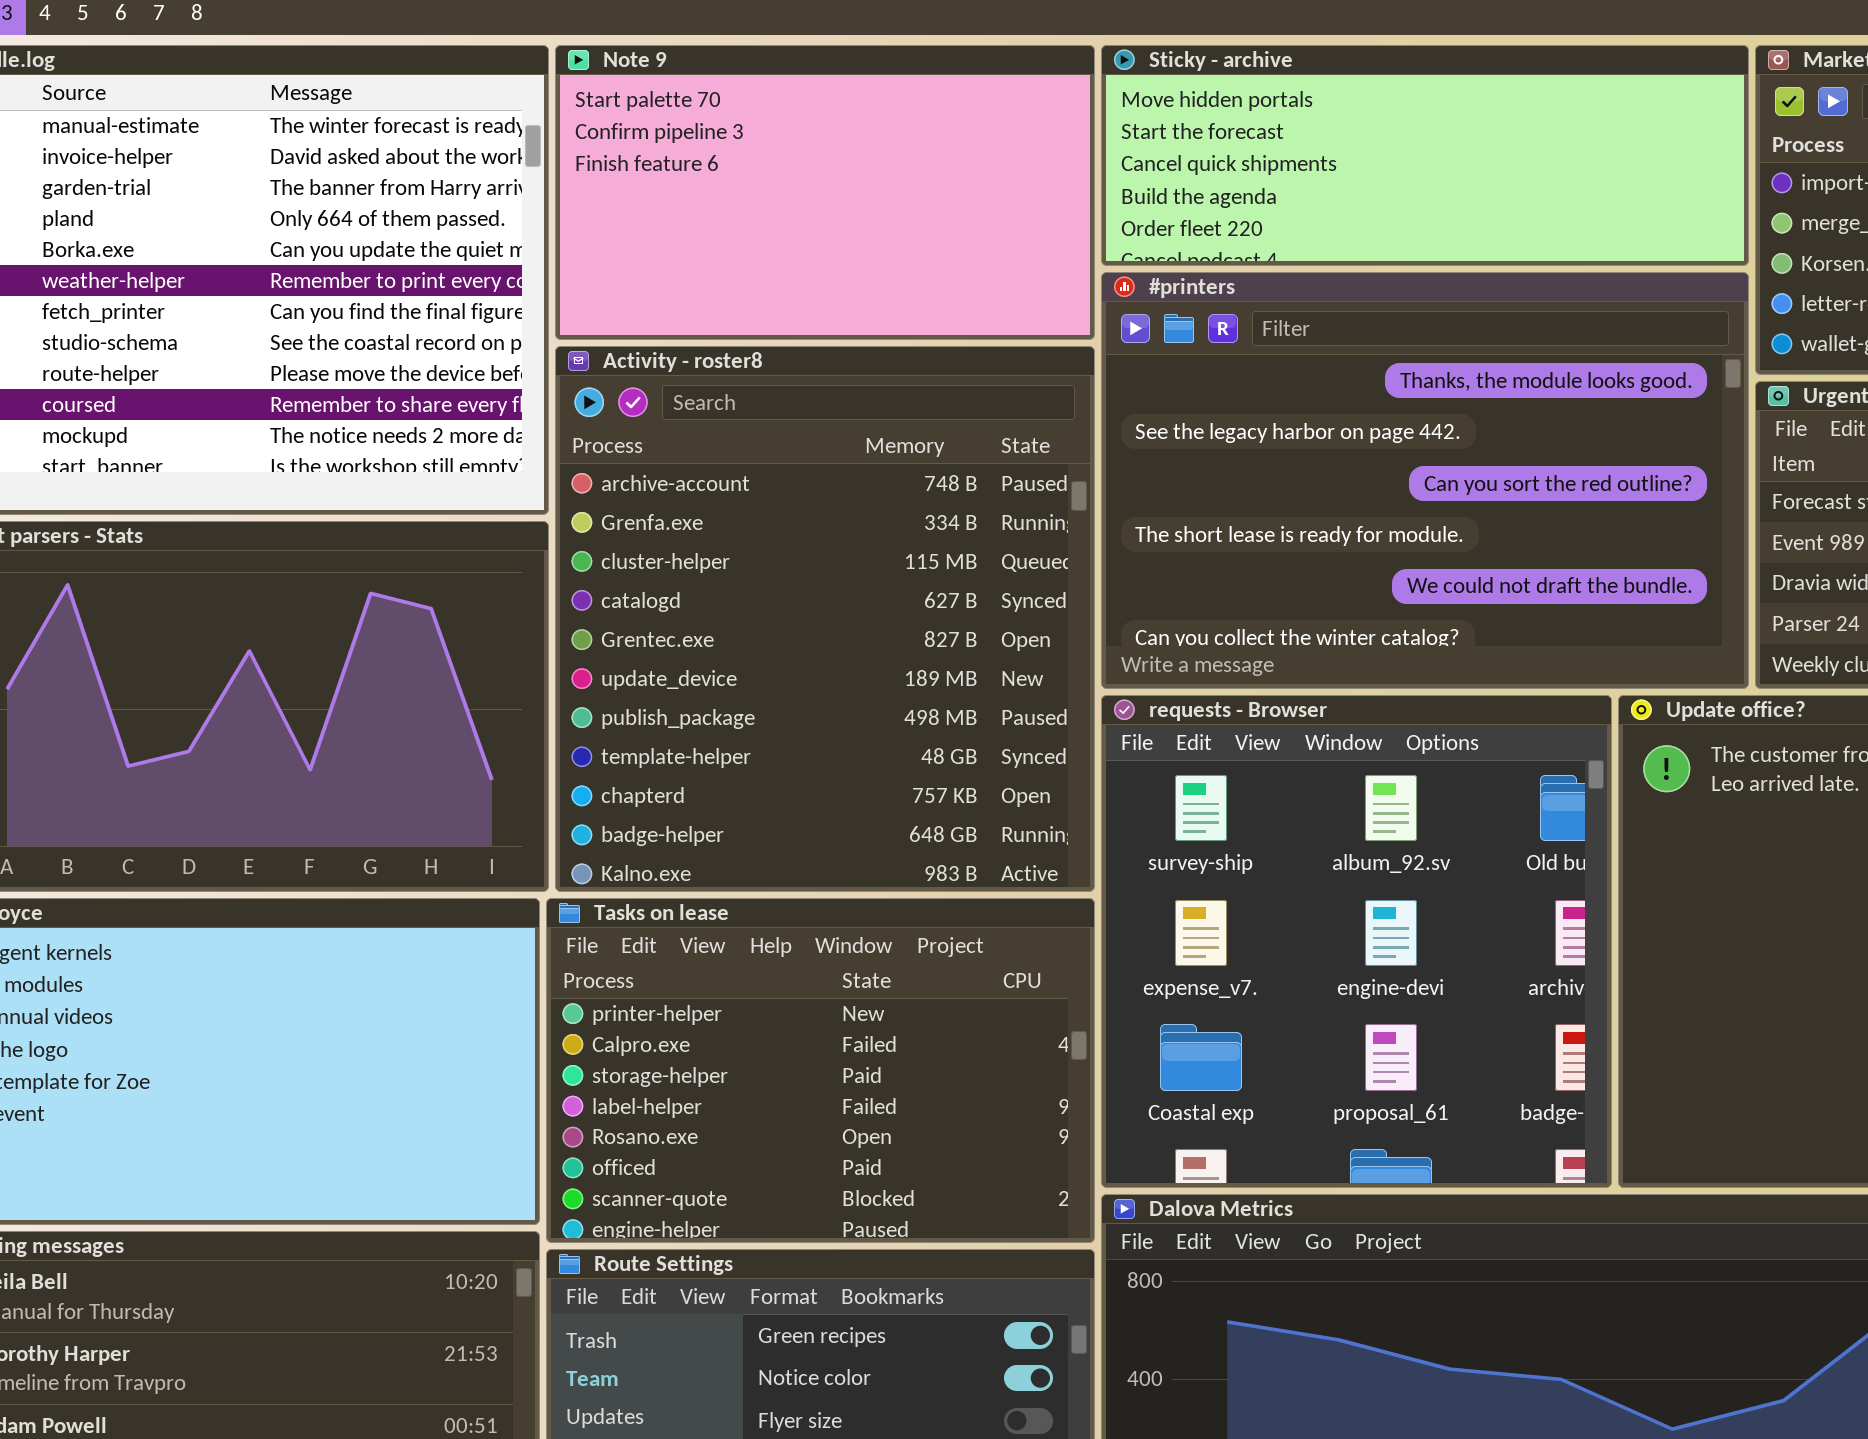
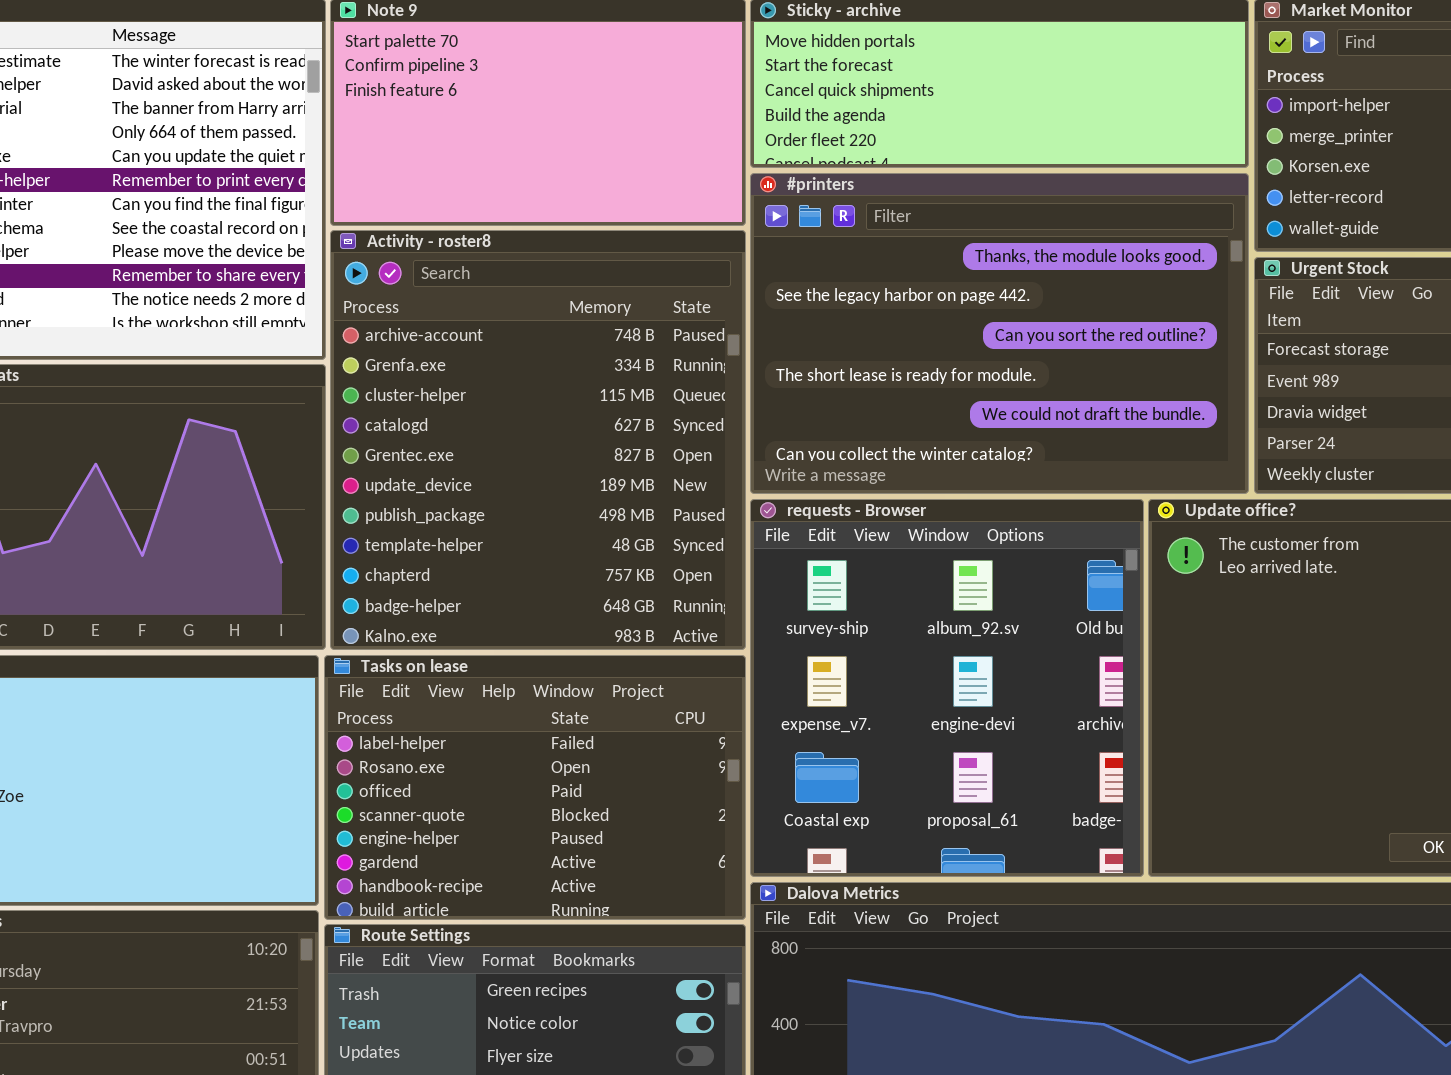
Tasks on lease: [546,898,1095,1243] -> [324,655,746,920], scrolled down 3 rows

